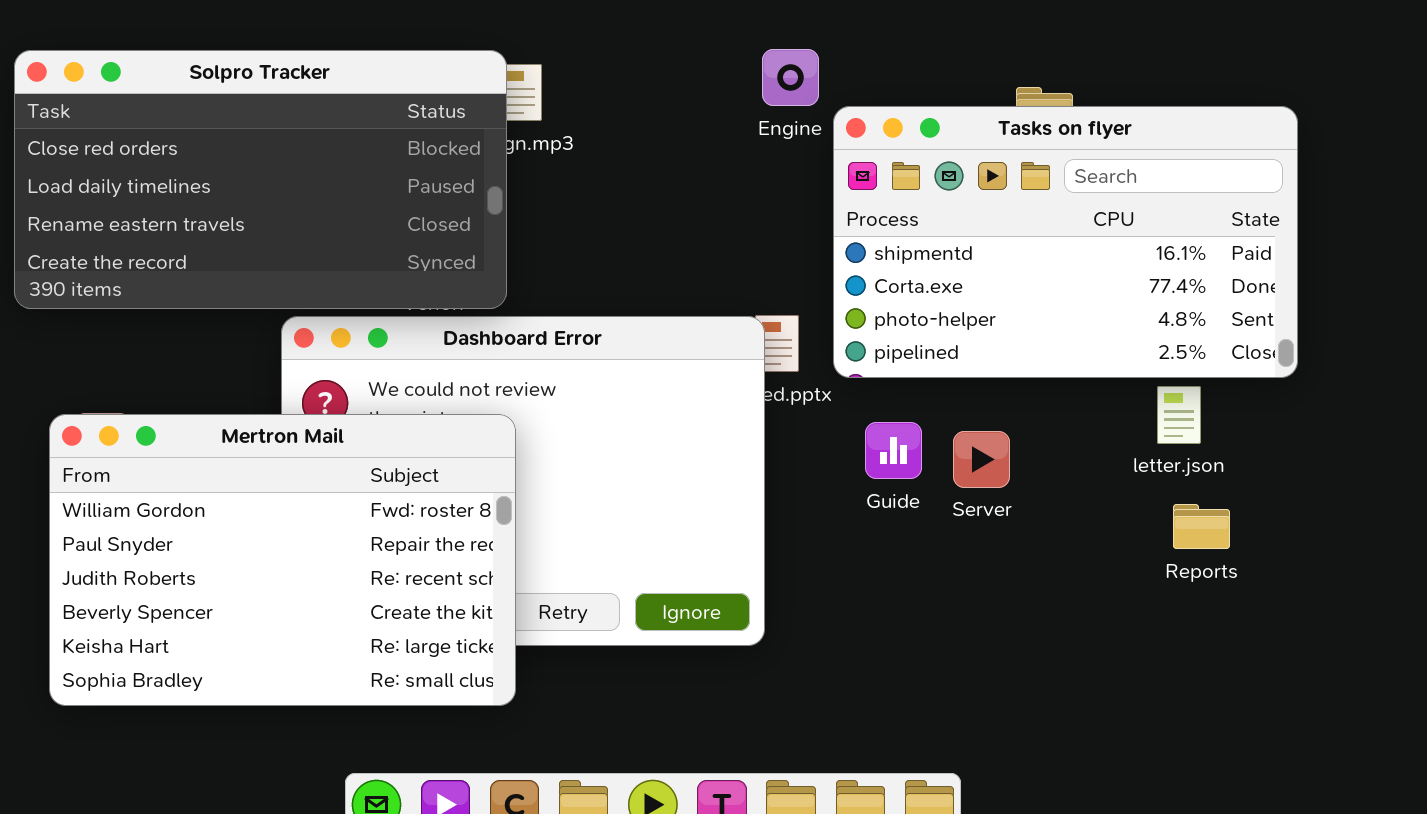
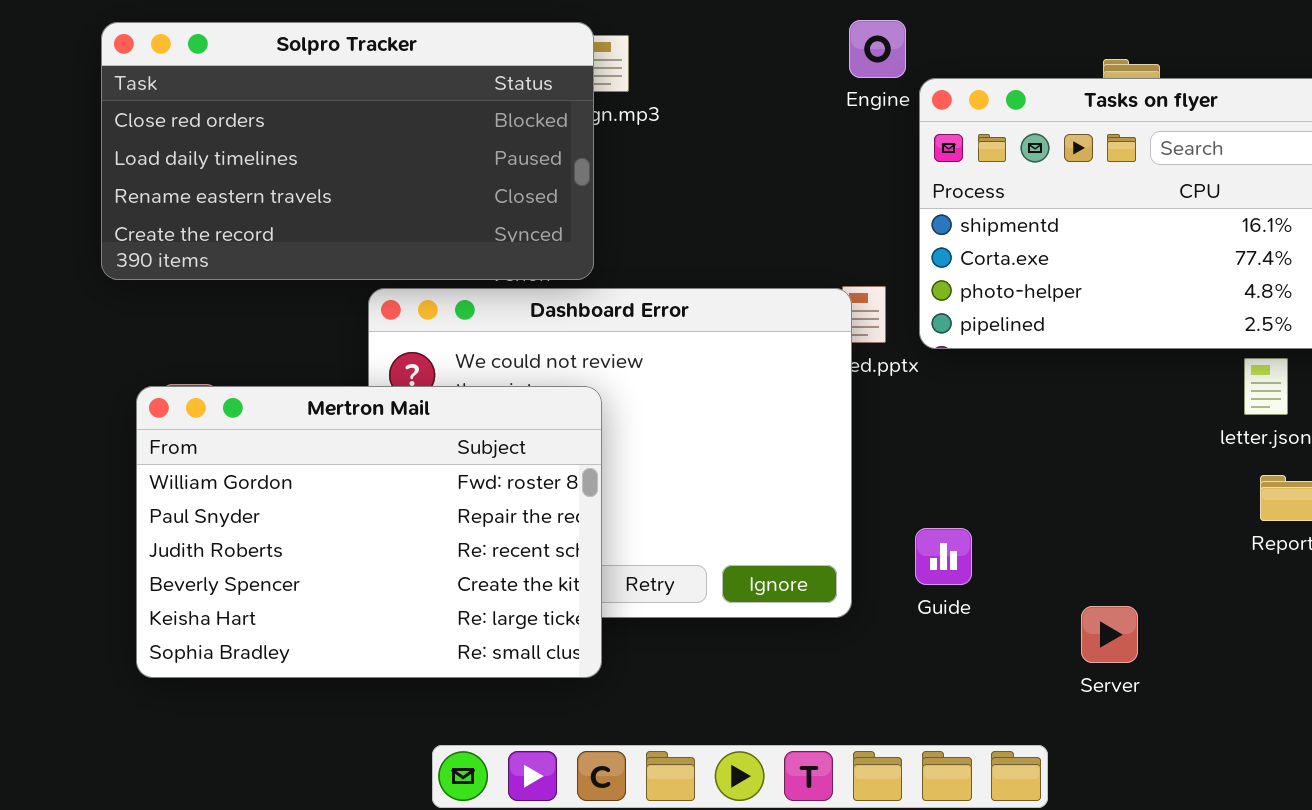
Guide: [865,422,922,479] -> [915,528,972,585], moved
Server: [953,431,1010,488] -> [1081,606,1138,663], moved

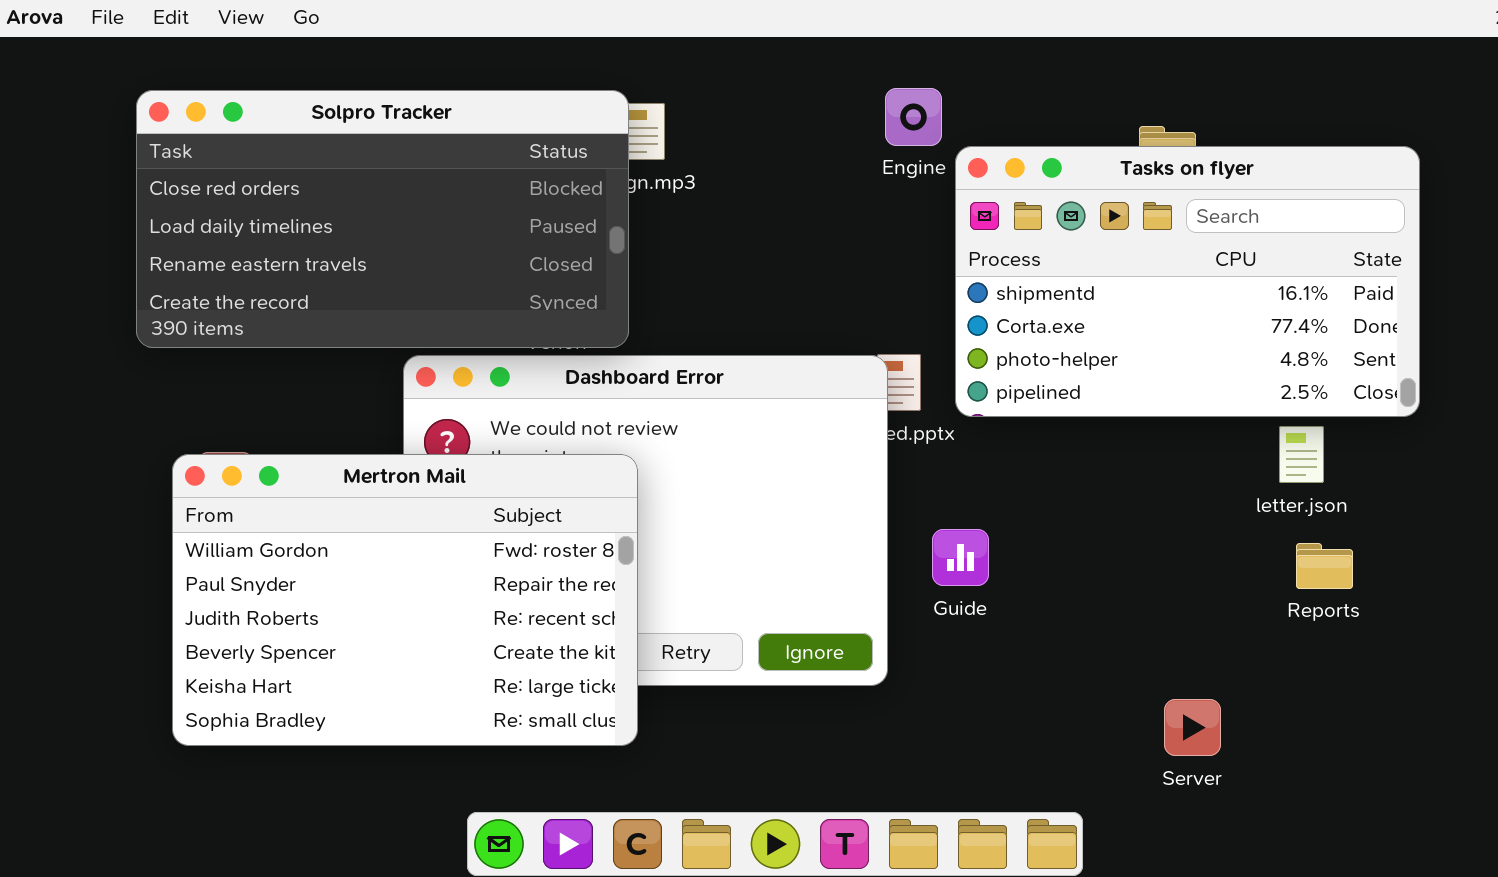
Guide: [915,528,972,585] -> [932,529,989,586], moved
Server: [1081,606,1138,663] -> [1164,699,1221,756], moved

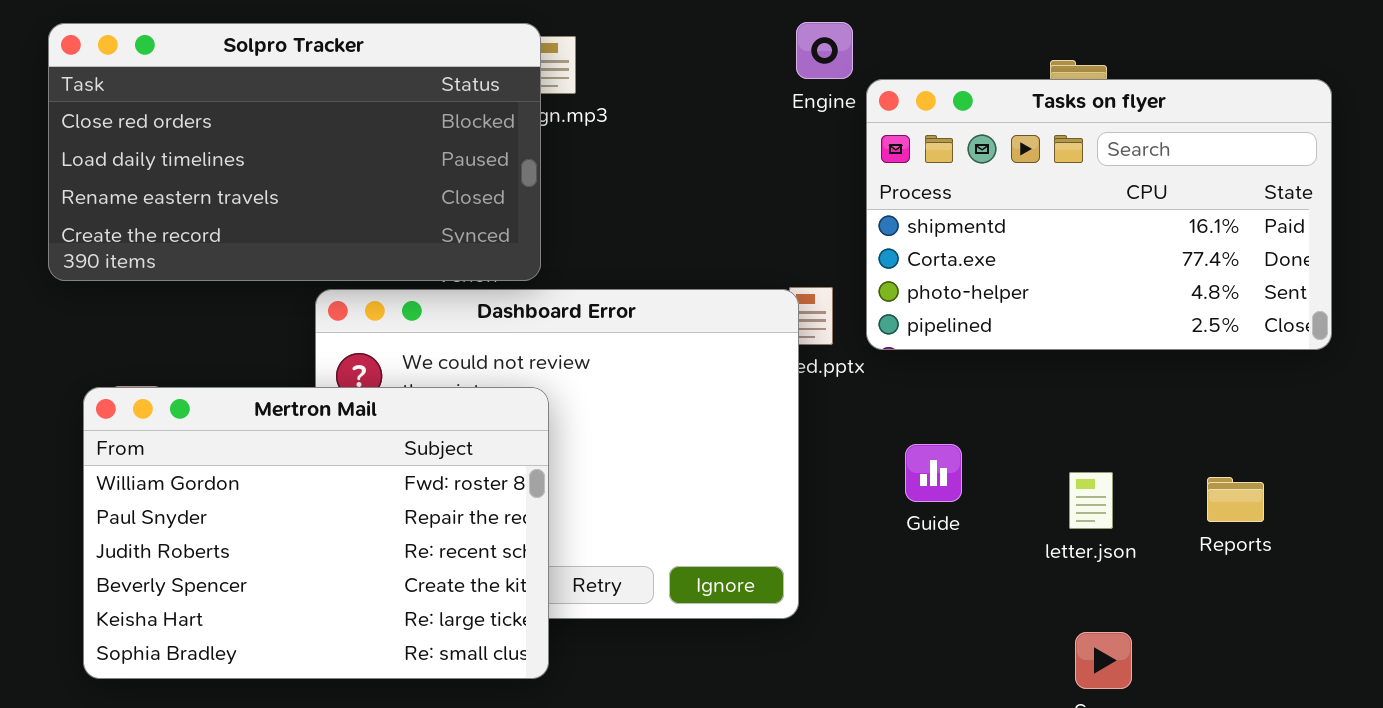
letter.json: [1279,426,1324,483] -> [1069,472,1113,529], moved
Guide: [932,529,989,586] -> [905,444,962,502], moved

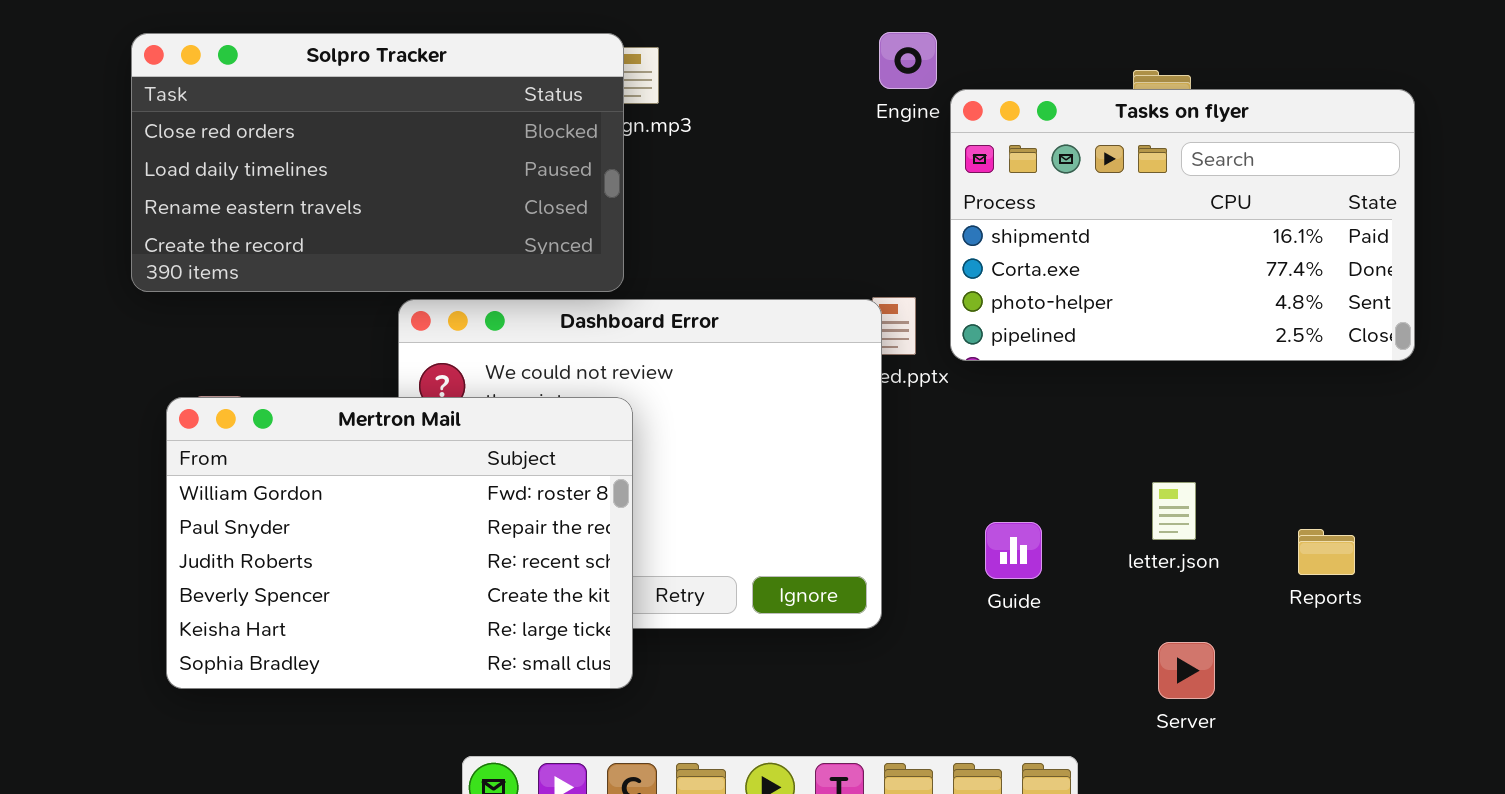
Guide: [905,444,962,502] -> [985,522,1042,579], moved
Reports: [1207,477,1264,522] -> [1298,529,1355,575], moved

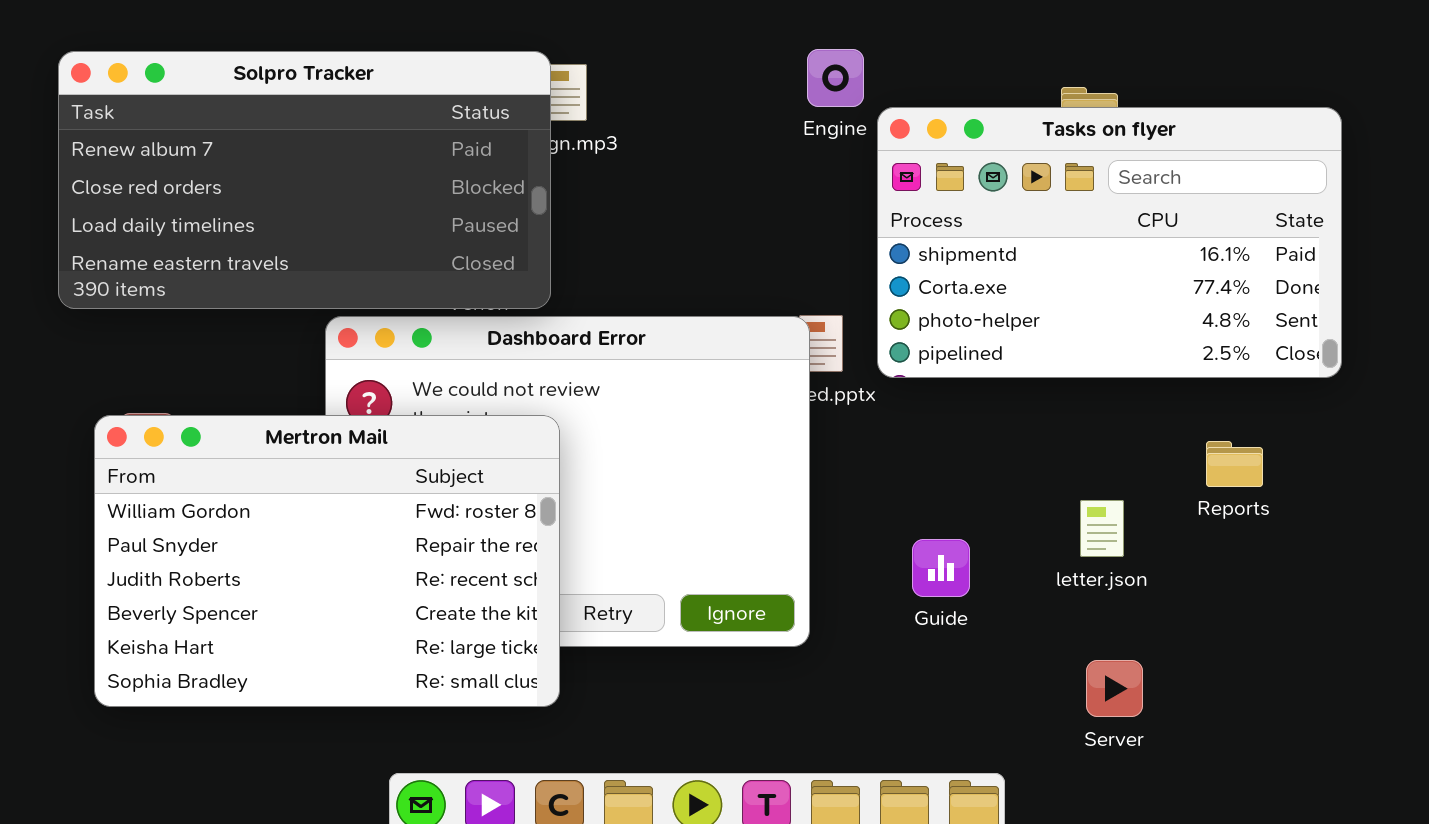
Solpro Tracker: [131,33,624,292] -> [58,51,551,309], scrolled up 1 row
Reports: [1298,529,1355,575] -> [1206,441,1263,487], moved

